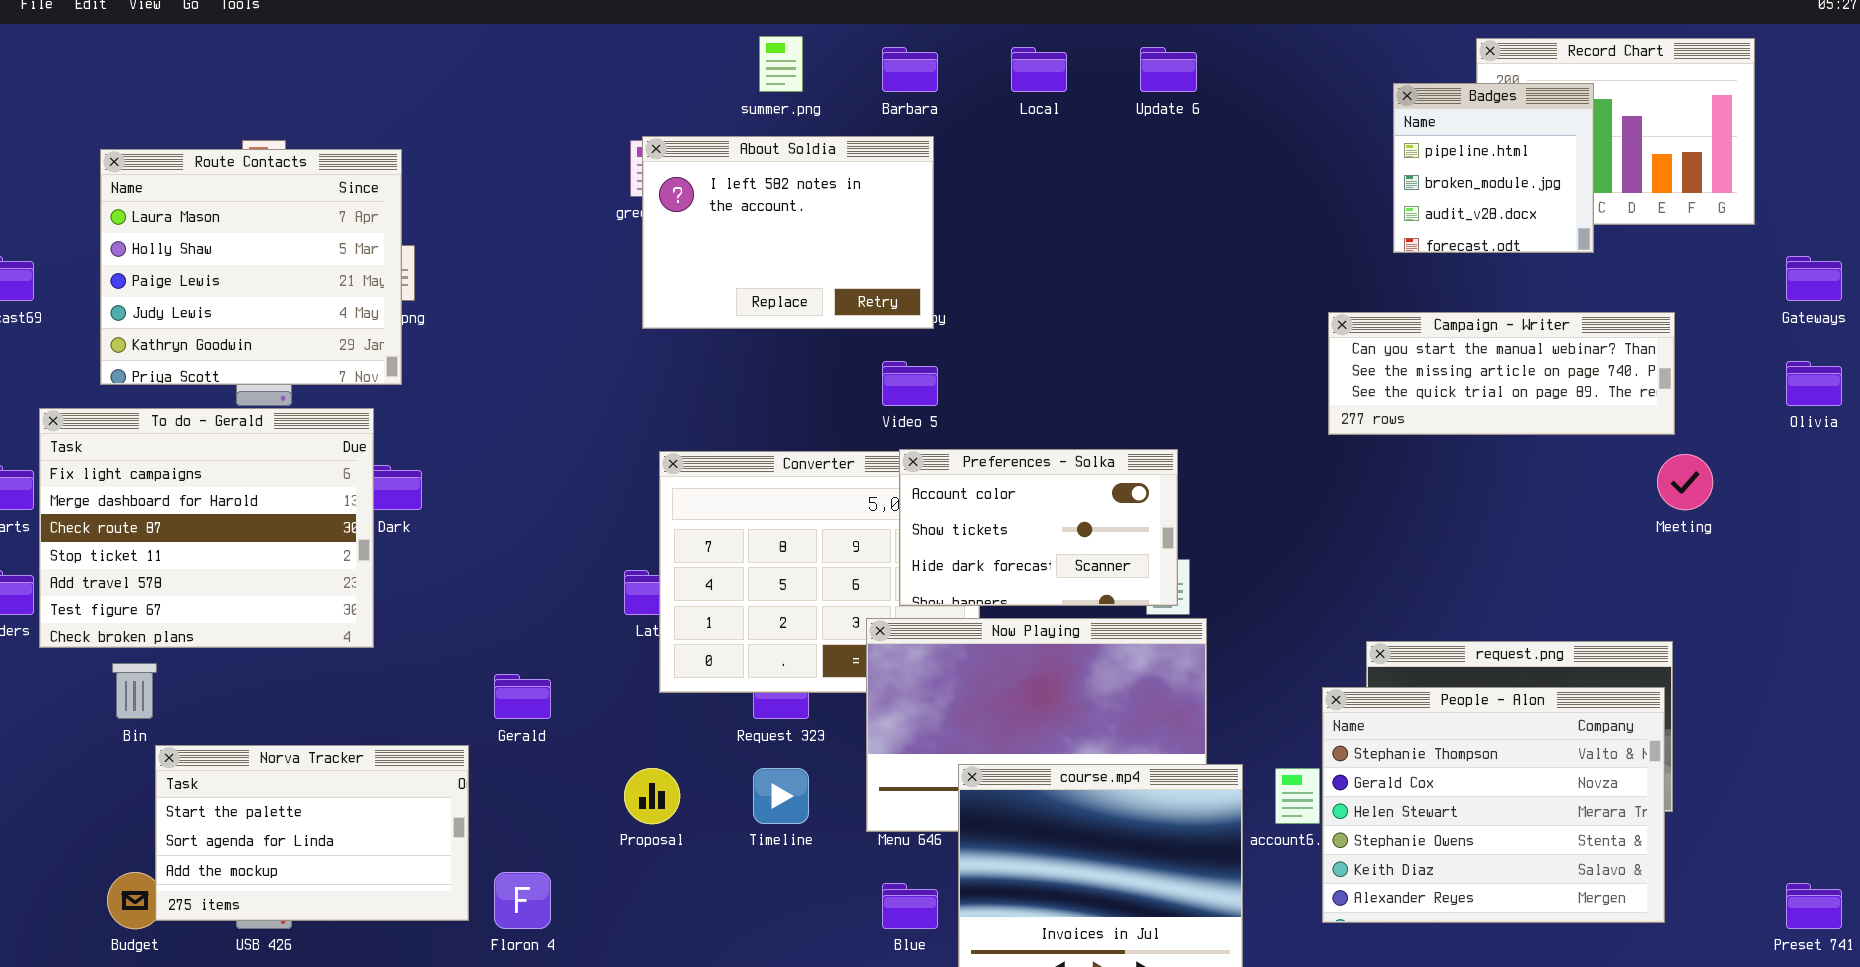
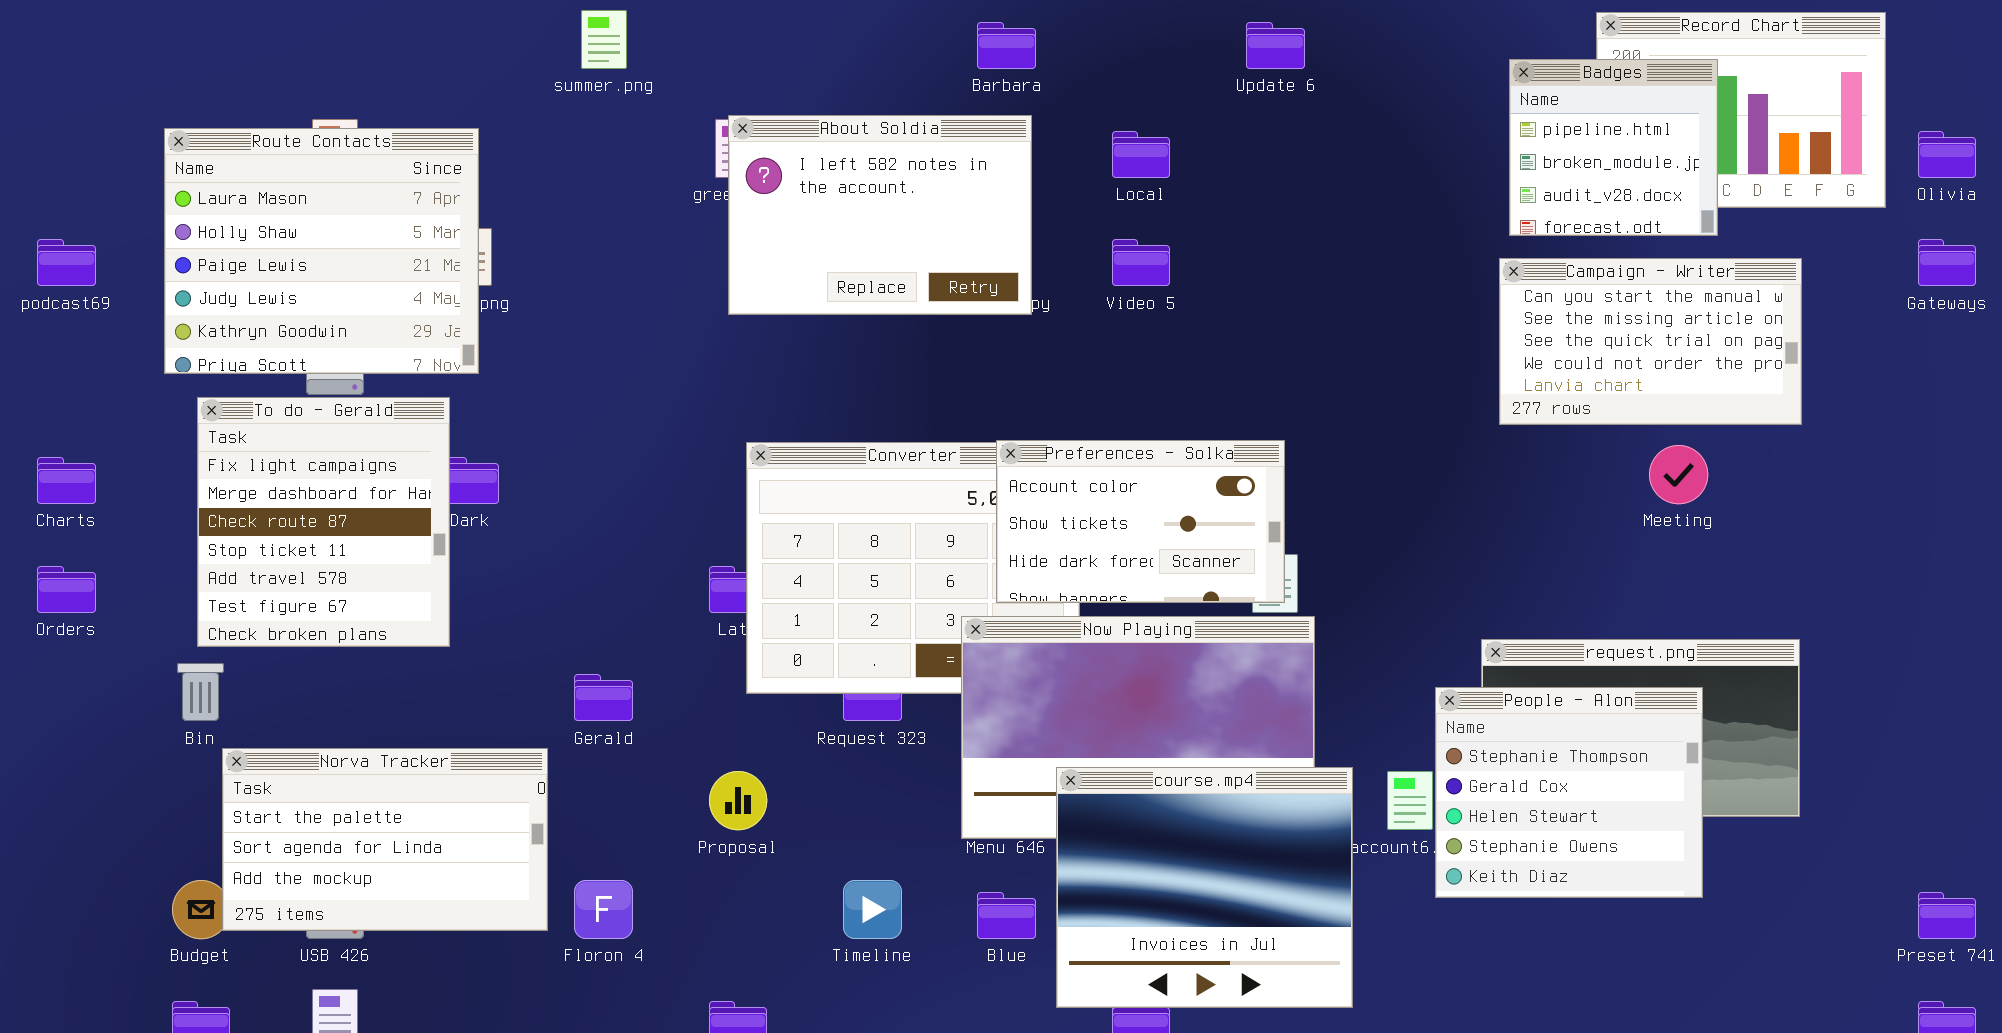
summer.png: [759,36,803,92] -> [581,10,627,69], moved
Local: [1011,47,1067,92] -> [1112,131,1170,178], moved
Campaign - Writer: [1328,312,1675,435] -> [1499,258,1802,425], resized
Video 5: [882,361,938,406] -> [1112,239,1170,286], moved
Olivia: [1786,361,1842,406] -> [1918,131,1976,178], moved
To do - Gerald: [39,408,374,648] -> [197,397,450,647], resized
Meeting: [1657,454,1713,510] -> [1649,445,1708,504], moved
People - Alon: [1322,687,1665,923] -> [1435,687,1703,898], resized
Timeline: [753,768,809,824] -> [843,880,902,939], moved

